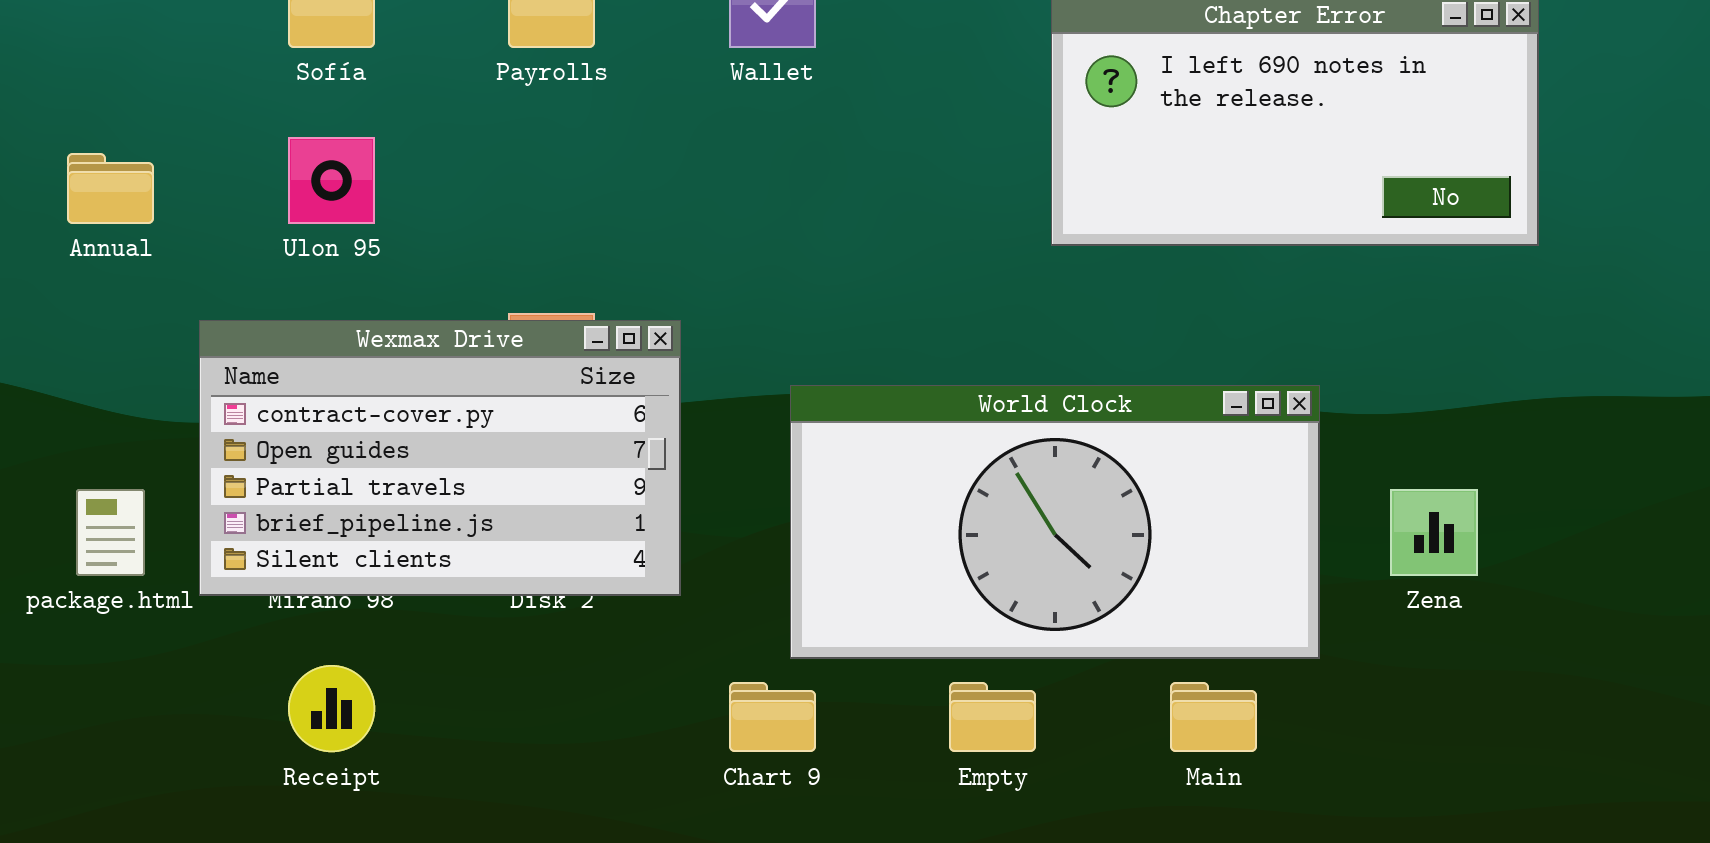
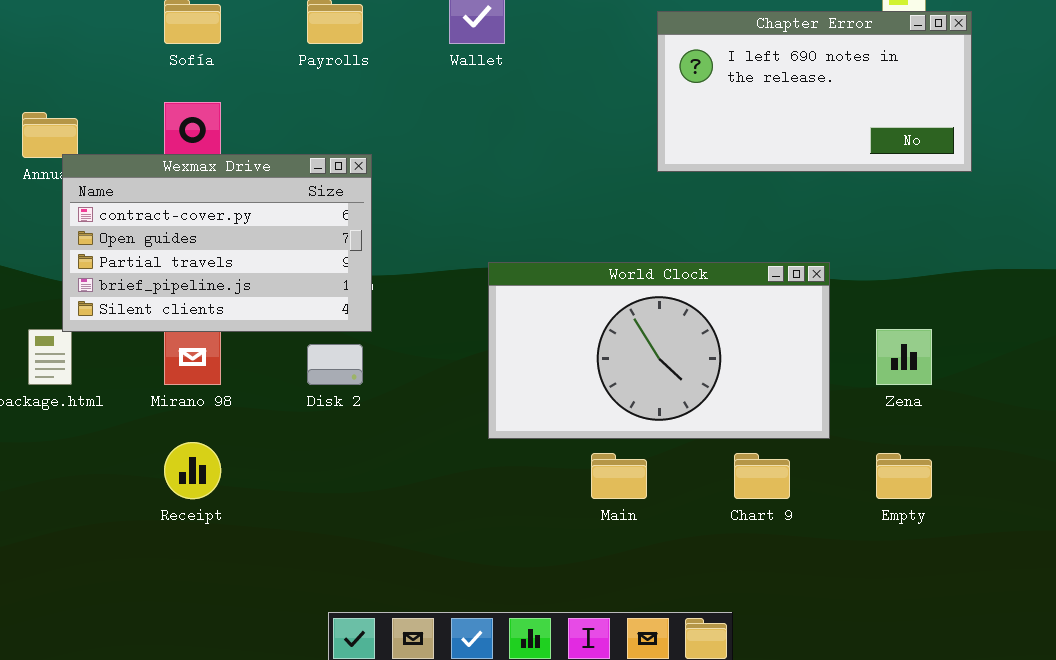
Wexmax Drive: [199,320,681,596] -> [62,154,372,332], moved
Chart 9: [729,682,816,752] -> [734,453,790,499], moved
Empty: [949,682,1036,752] -> [876,453,932,499], moved
Main: [1170,682,1257,752] -> [591,453,647,499], moved

